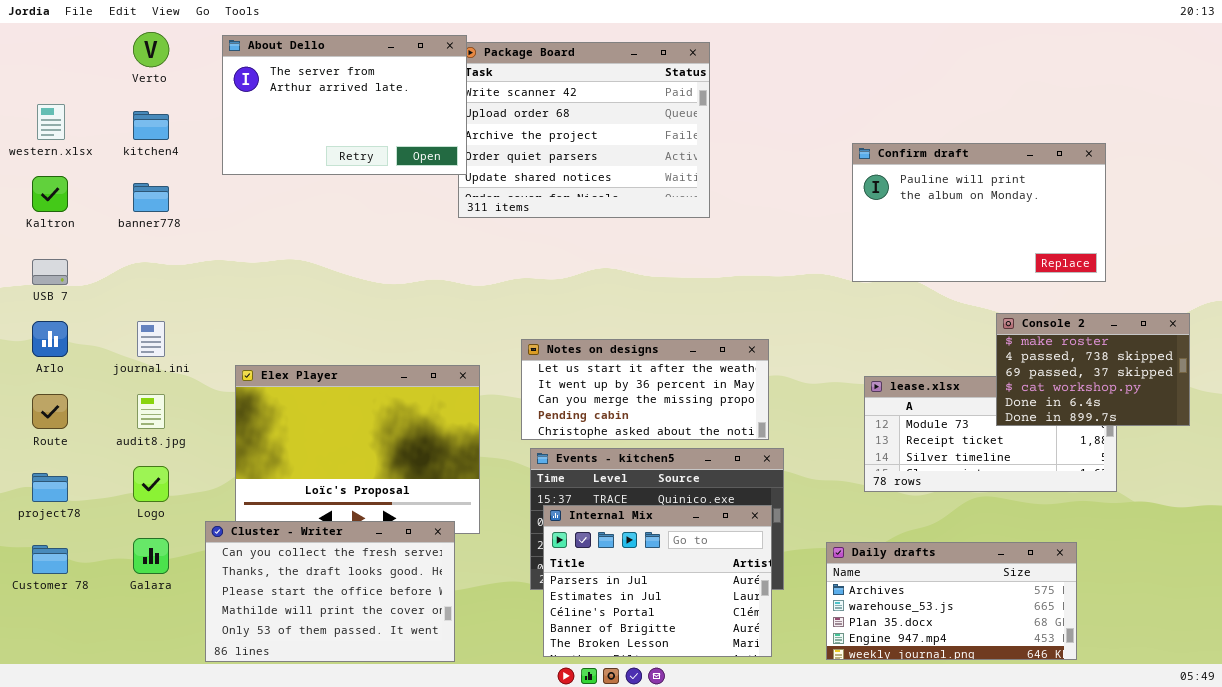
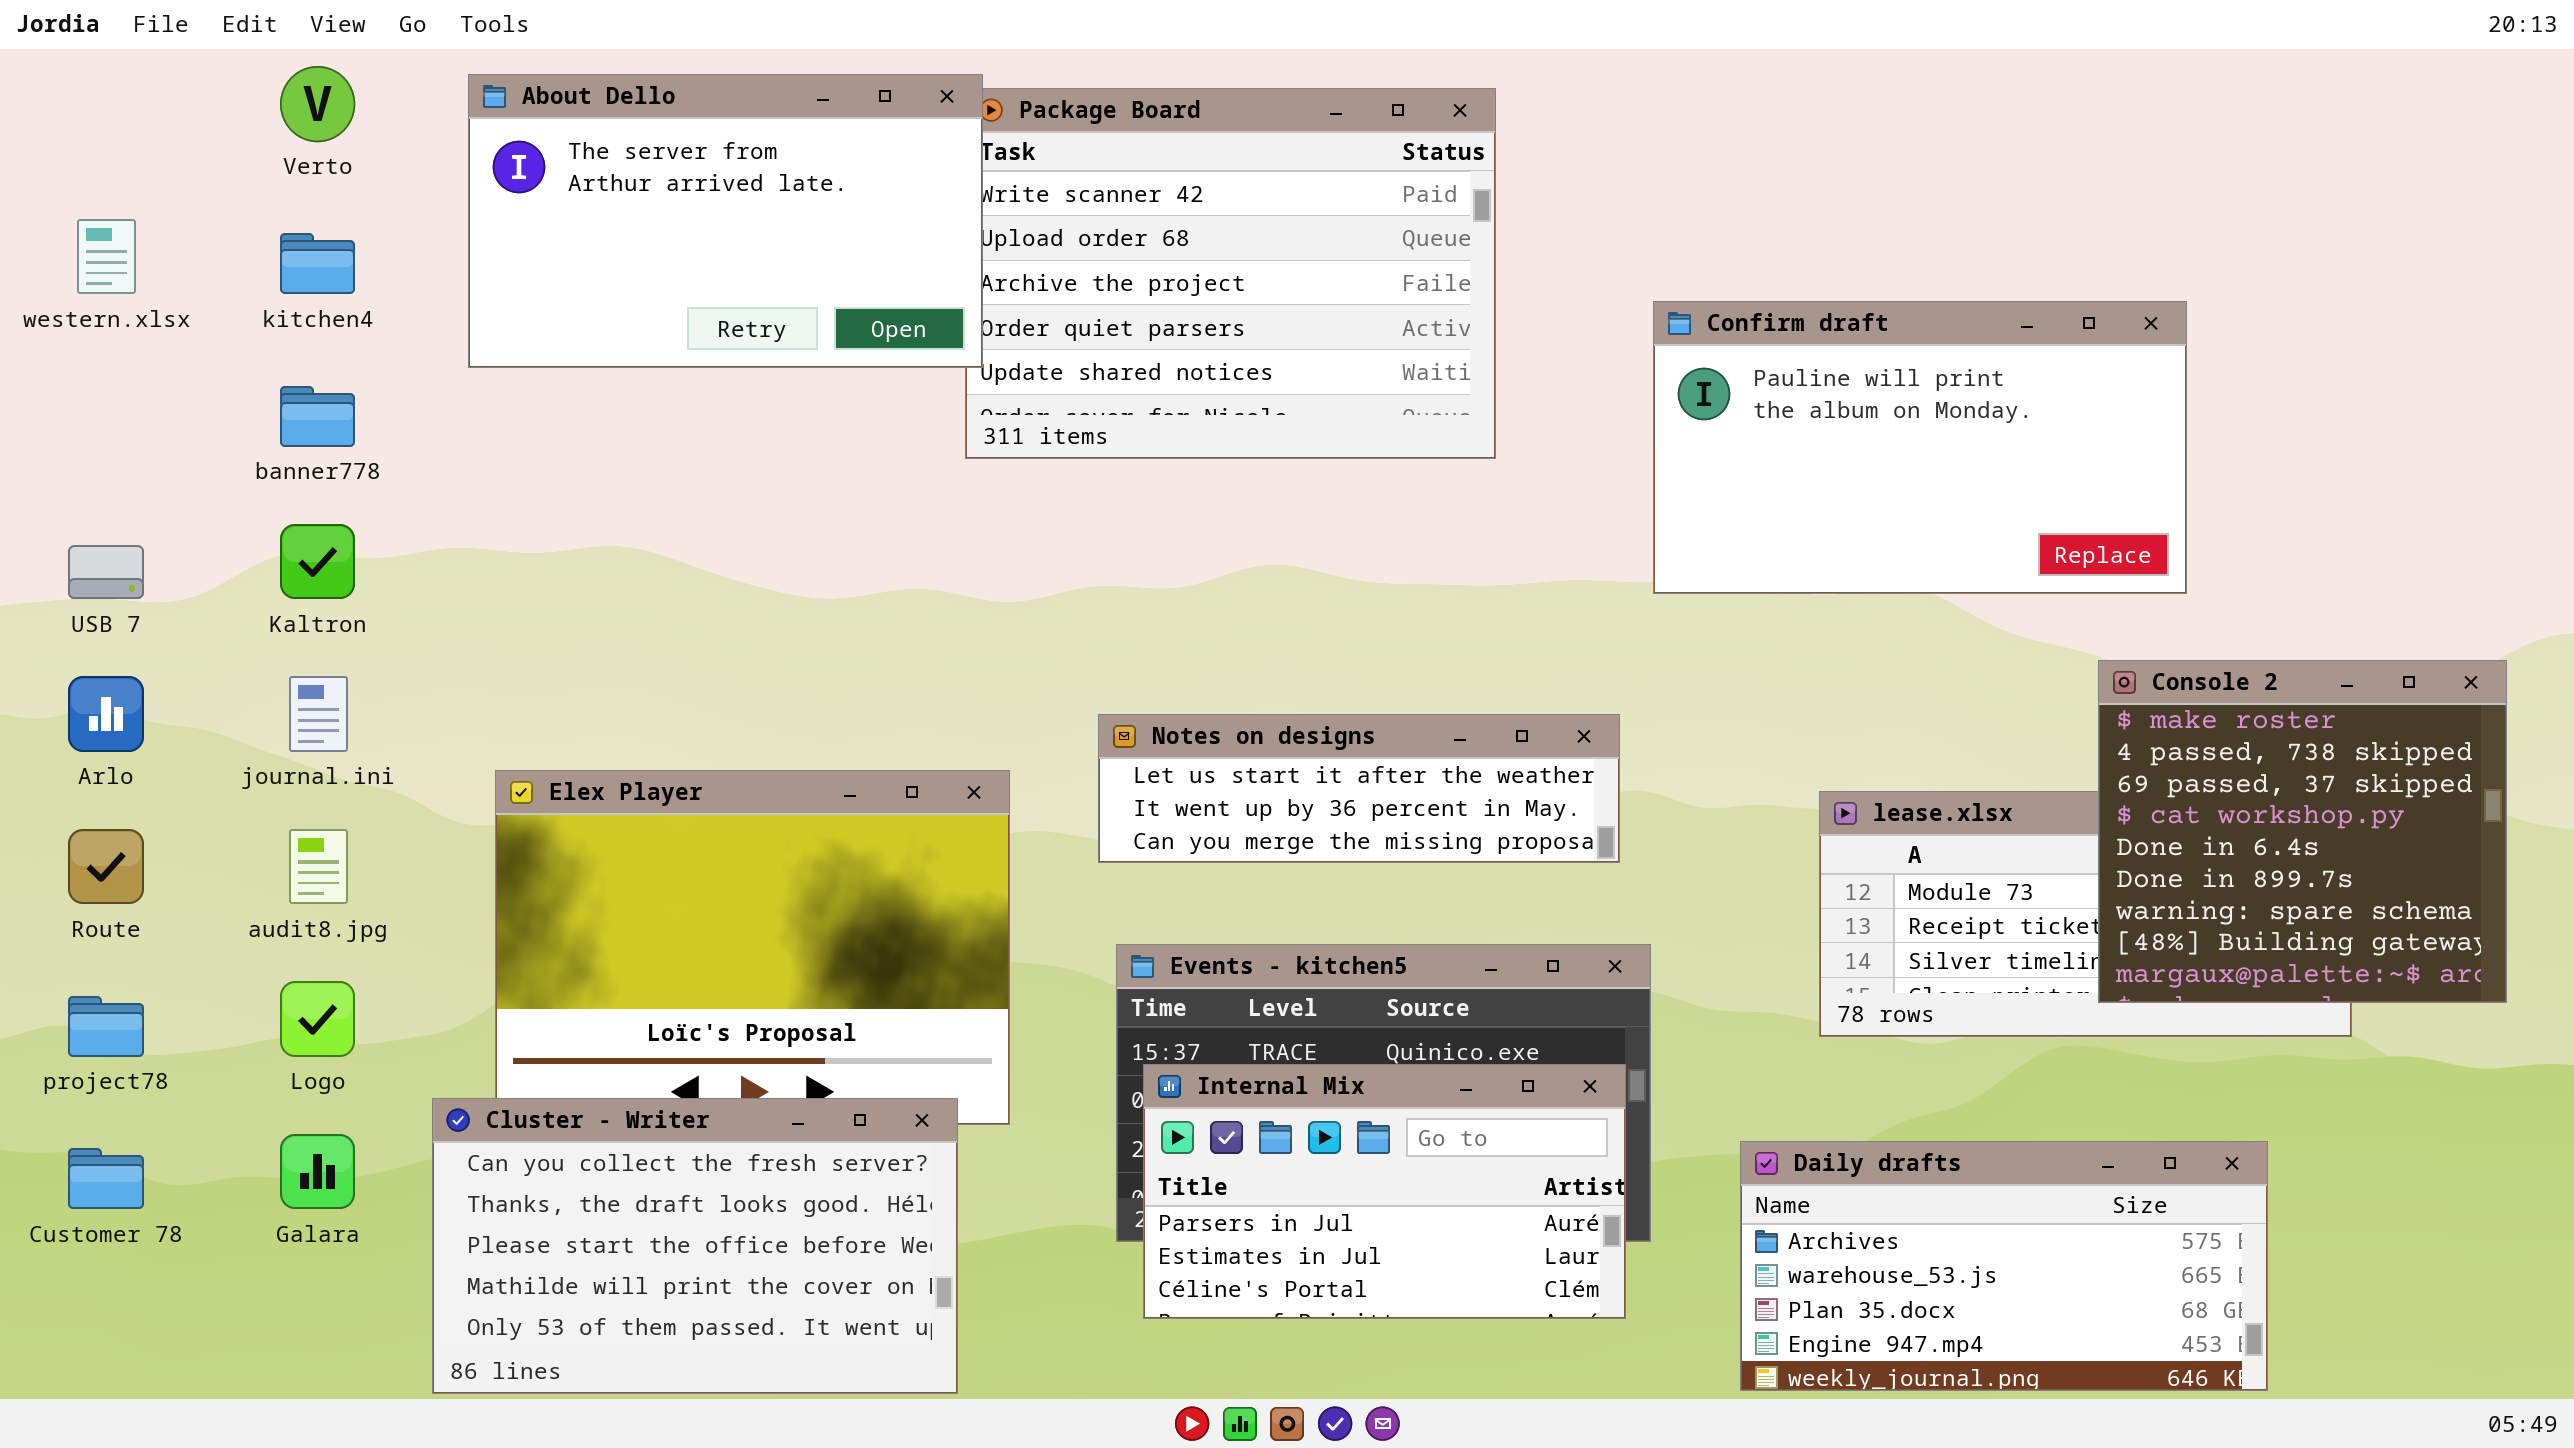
Confirm draft: [852,143,1106,282] -> [1653,301,2187,594], moved
Kaltron: [32,176,68,212] -> [280,524,355,599], moved
Console 2: [996,313,1190,426] -> [2098,660,2507,1003], resized
Notes on designs: [521,339,769,440] -> [1098,714,1620,863], resized
Internal Mix: [543,505,772,657] -> [1143,1064,1626,1319], resized

